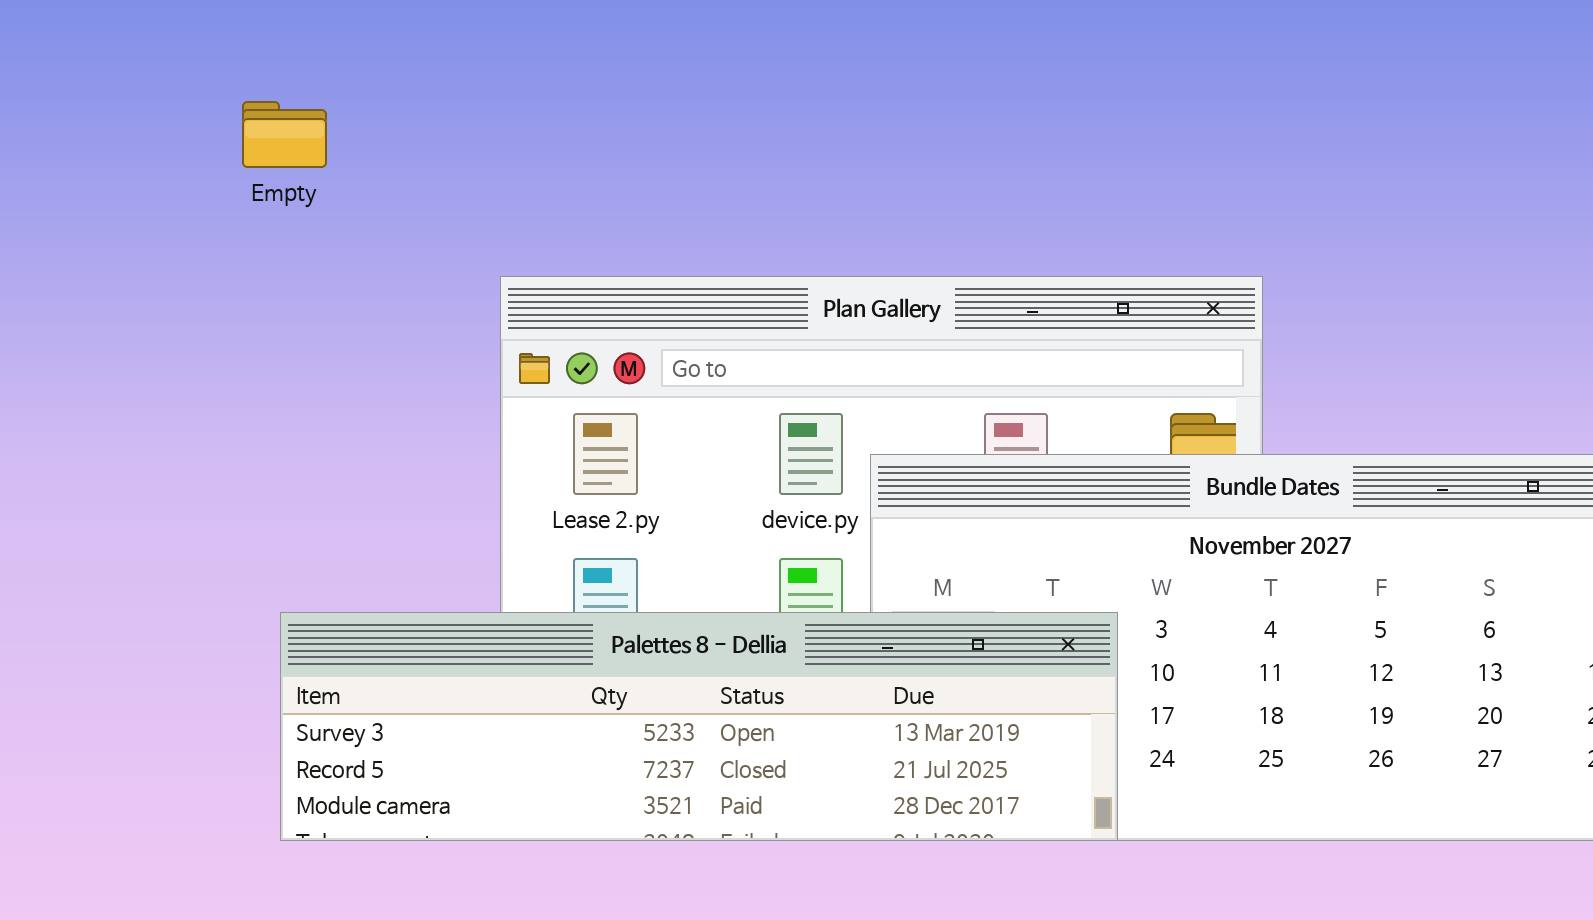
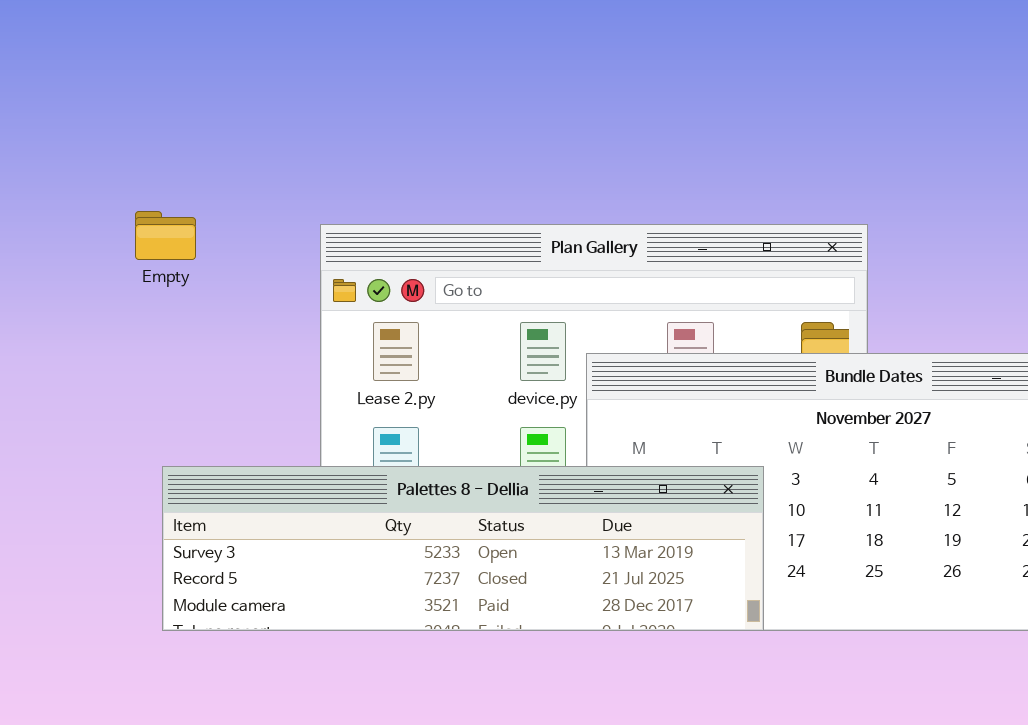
Empty: [242,101,327,168] -> [135,211,196,260], moved

